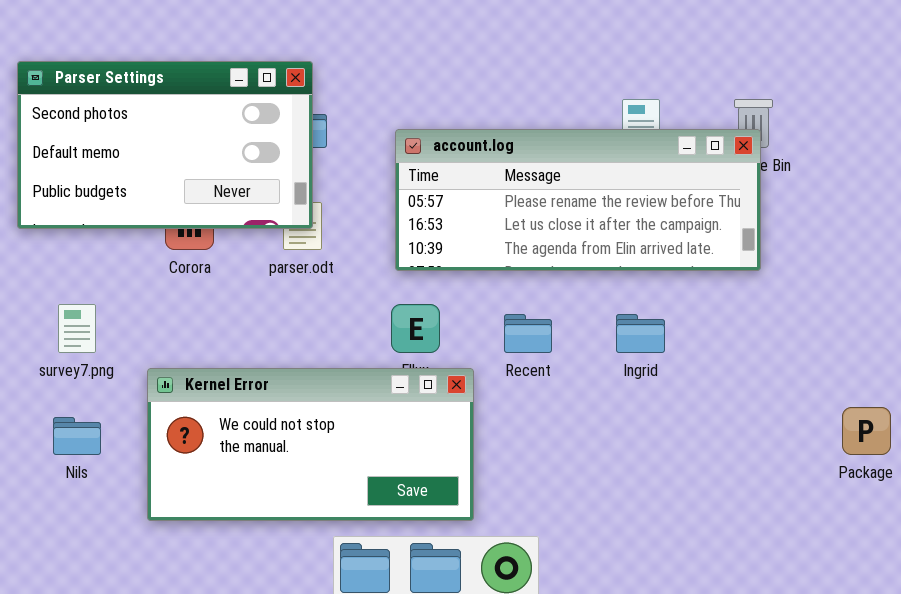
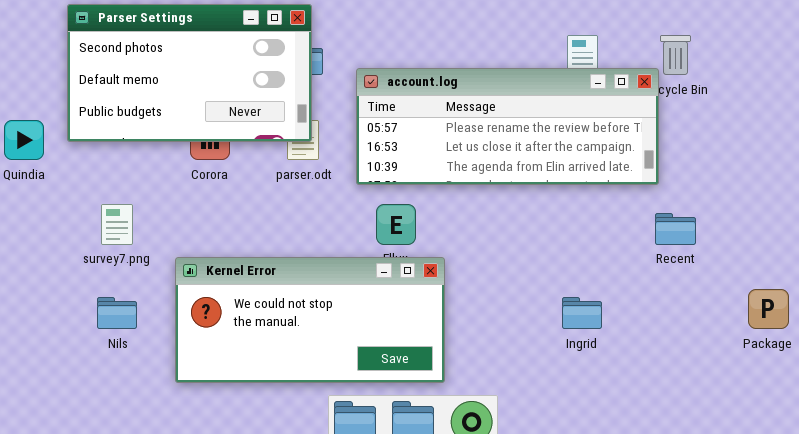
account.log: [395,129,761,271] -> [356,68,659,185], moved
Recent: [504,314,552,353] -> [655,213,696,245], moved
Ingrid: [616,314,665,353] -> [562,297,602,329], moved

